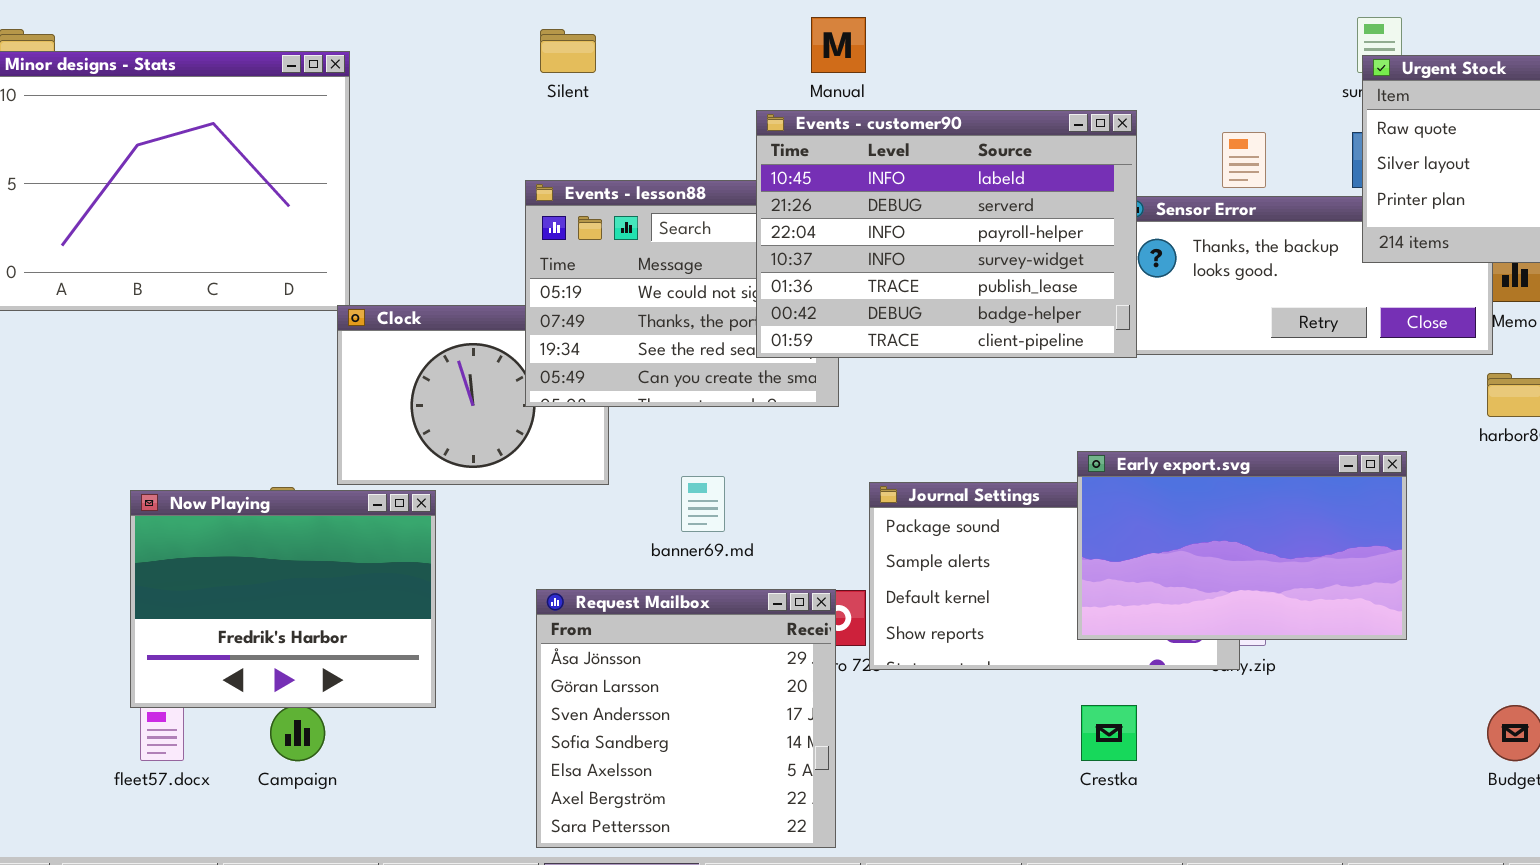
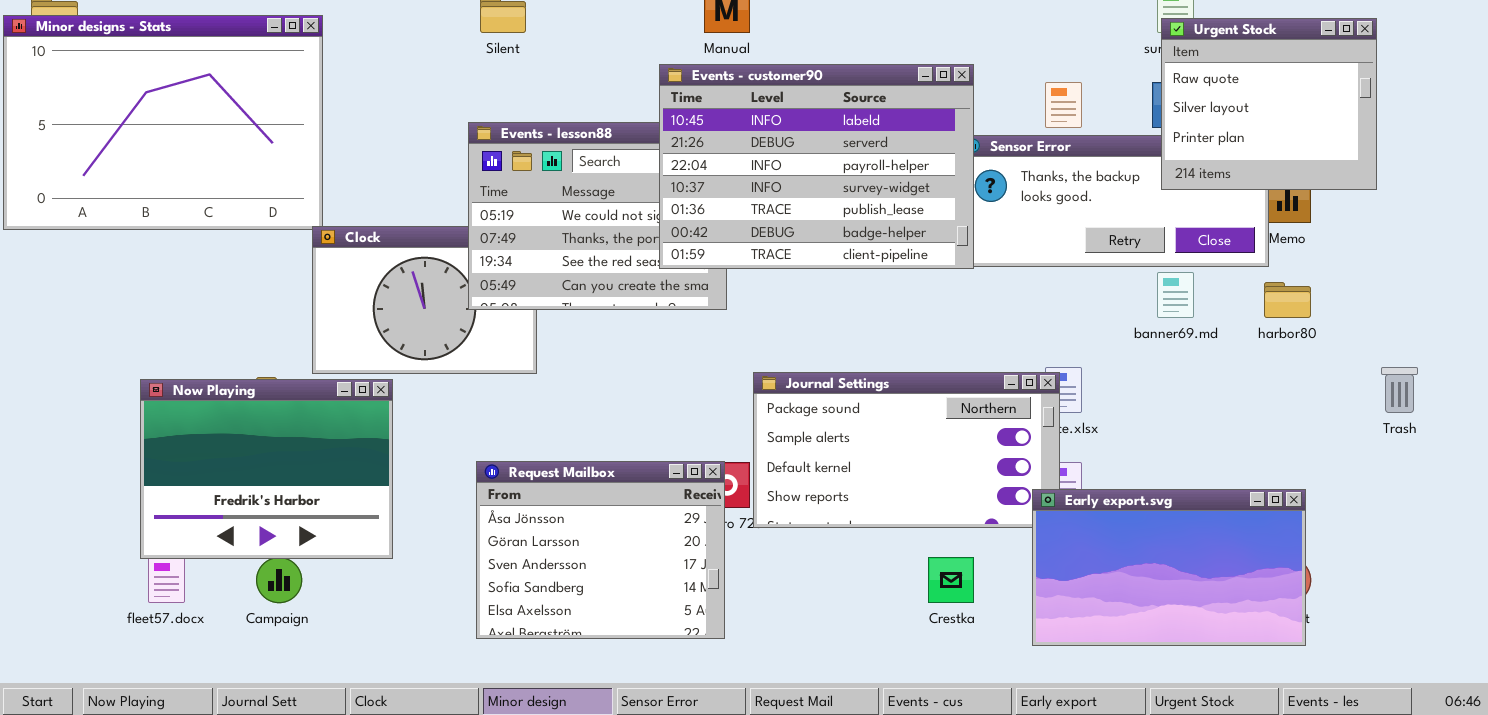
Early export.svg: [1077,451,1407,640] -> [1032,489,1306,646], moved
banner69.md: [681,476,725,532] -> [1157,272,1194,318], moved
Request Mailbox: [536,589,836,848] -> [476,461,725,639], resized

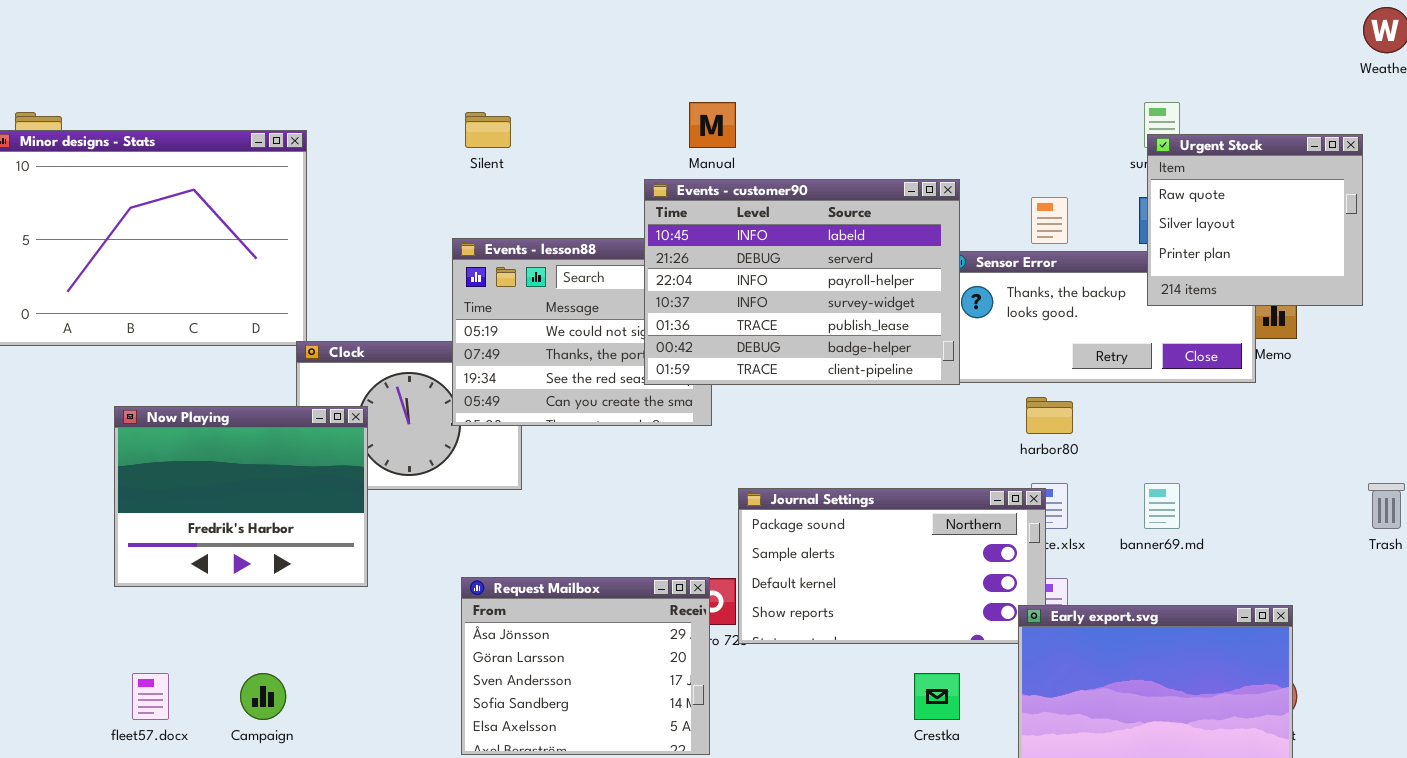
banner69.md: [1157,272,1194,318] -> [1144,483,1180,529], moved
harbor80: [1264,282,1311,318] -> [1026,397,1073,434], moved
Now Playing: [140,379,393,559] -> [114,406,368,587], moved

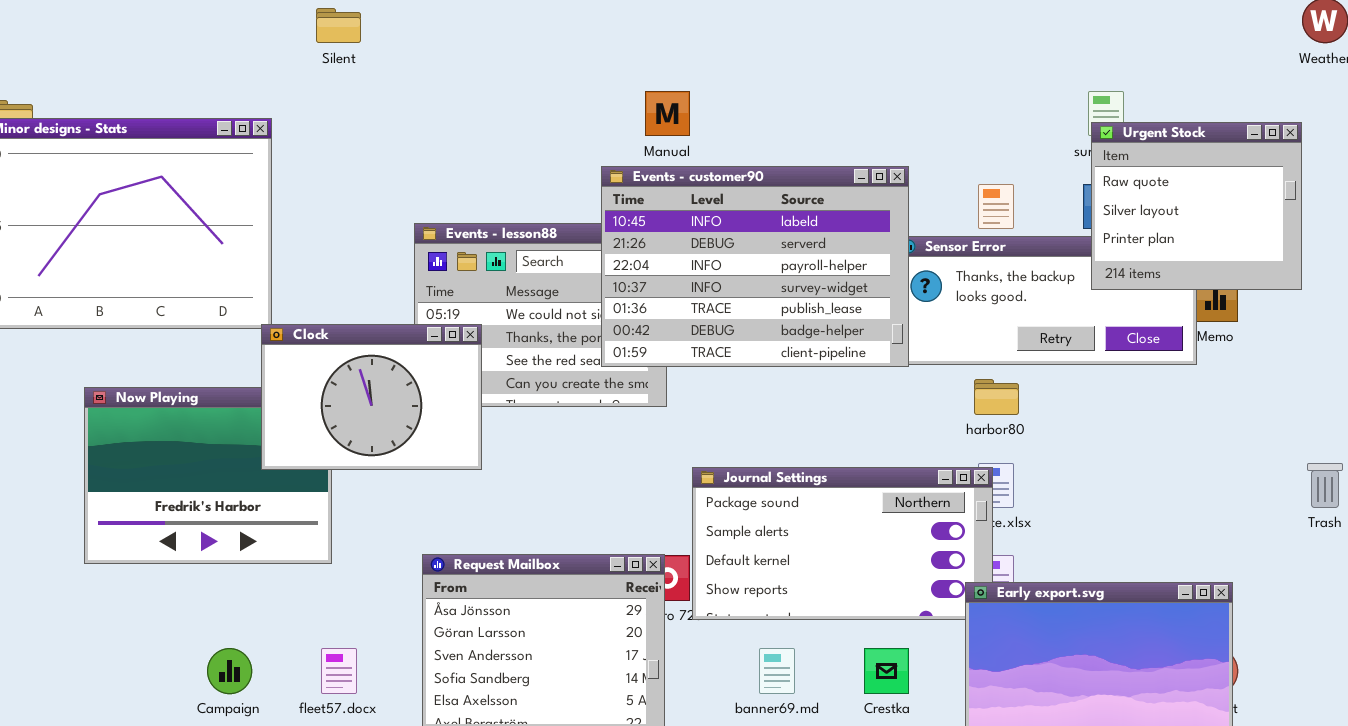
Silent: [465,112,511,148] -> [316,8,361,43], moved
Clock: [296,341,522,490] -> [261,324,482,470], raised
banner69.md: [1144,483,1180,529] -> [759,648,795,694], moved
fleet57.docx: [132,673,169,720] -> [321,648,357,694], moved

